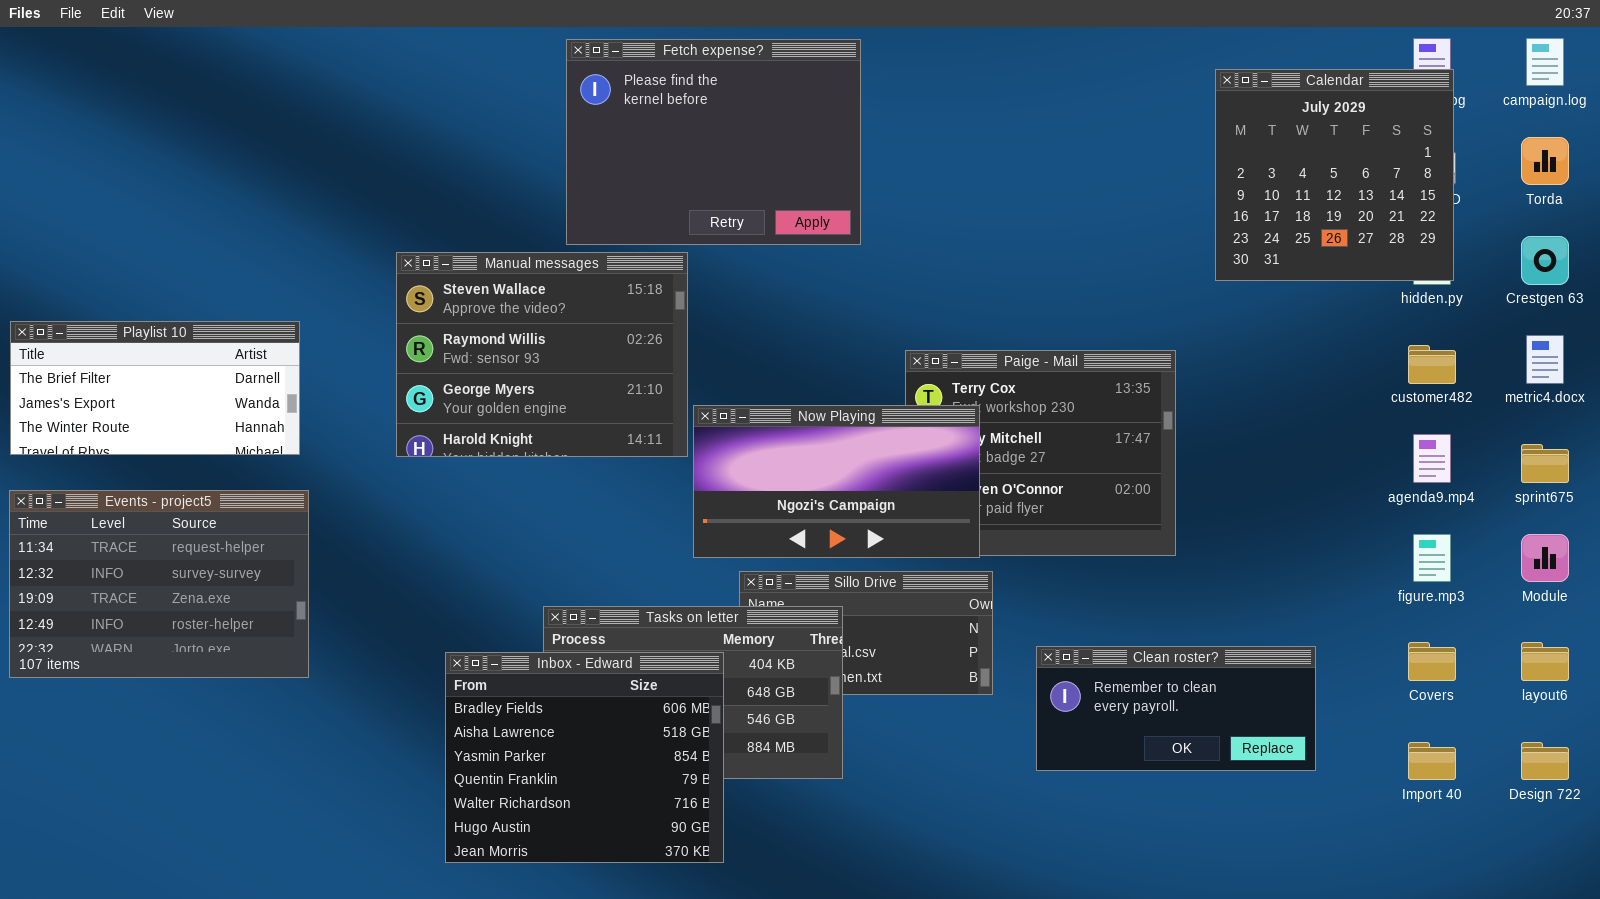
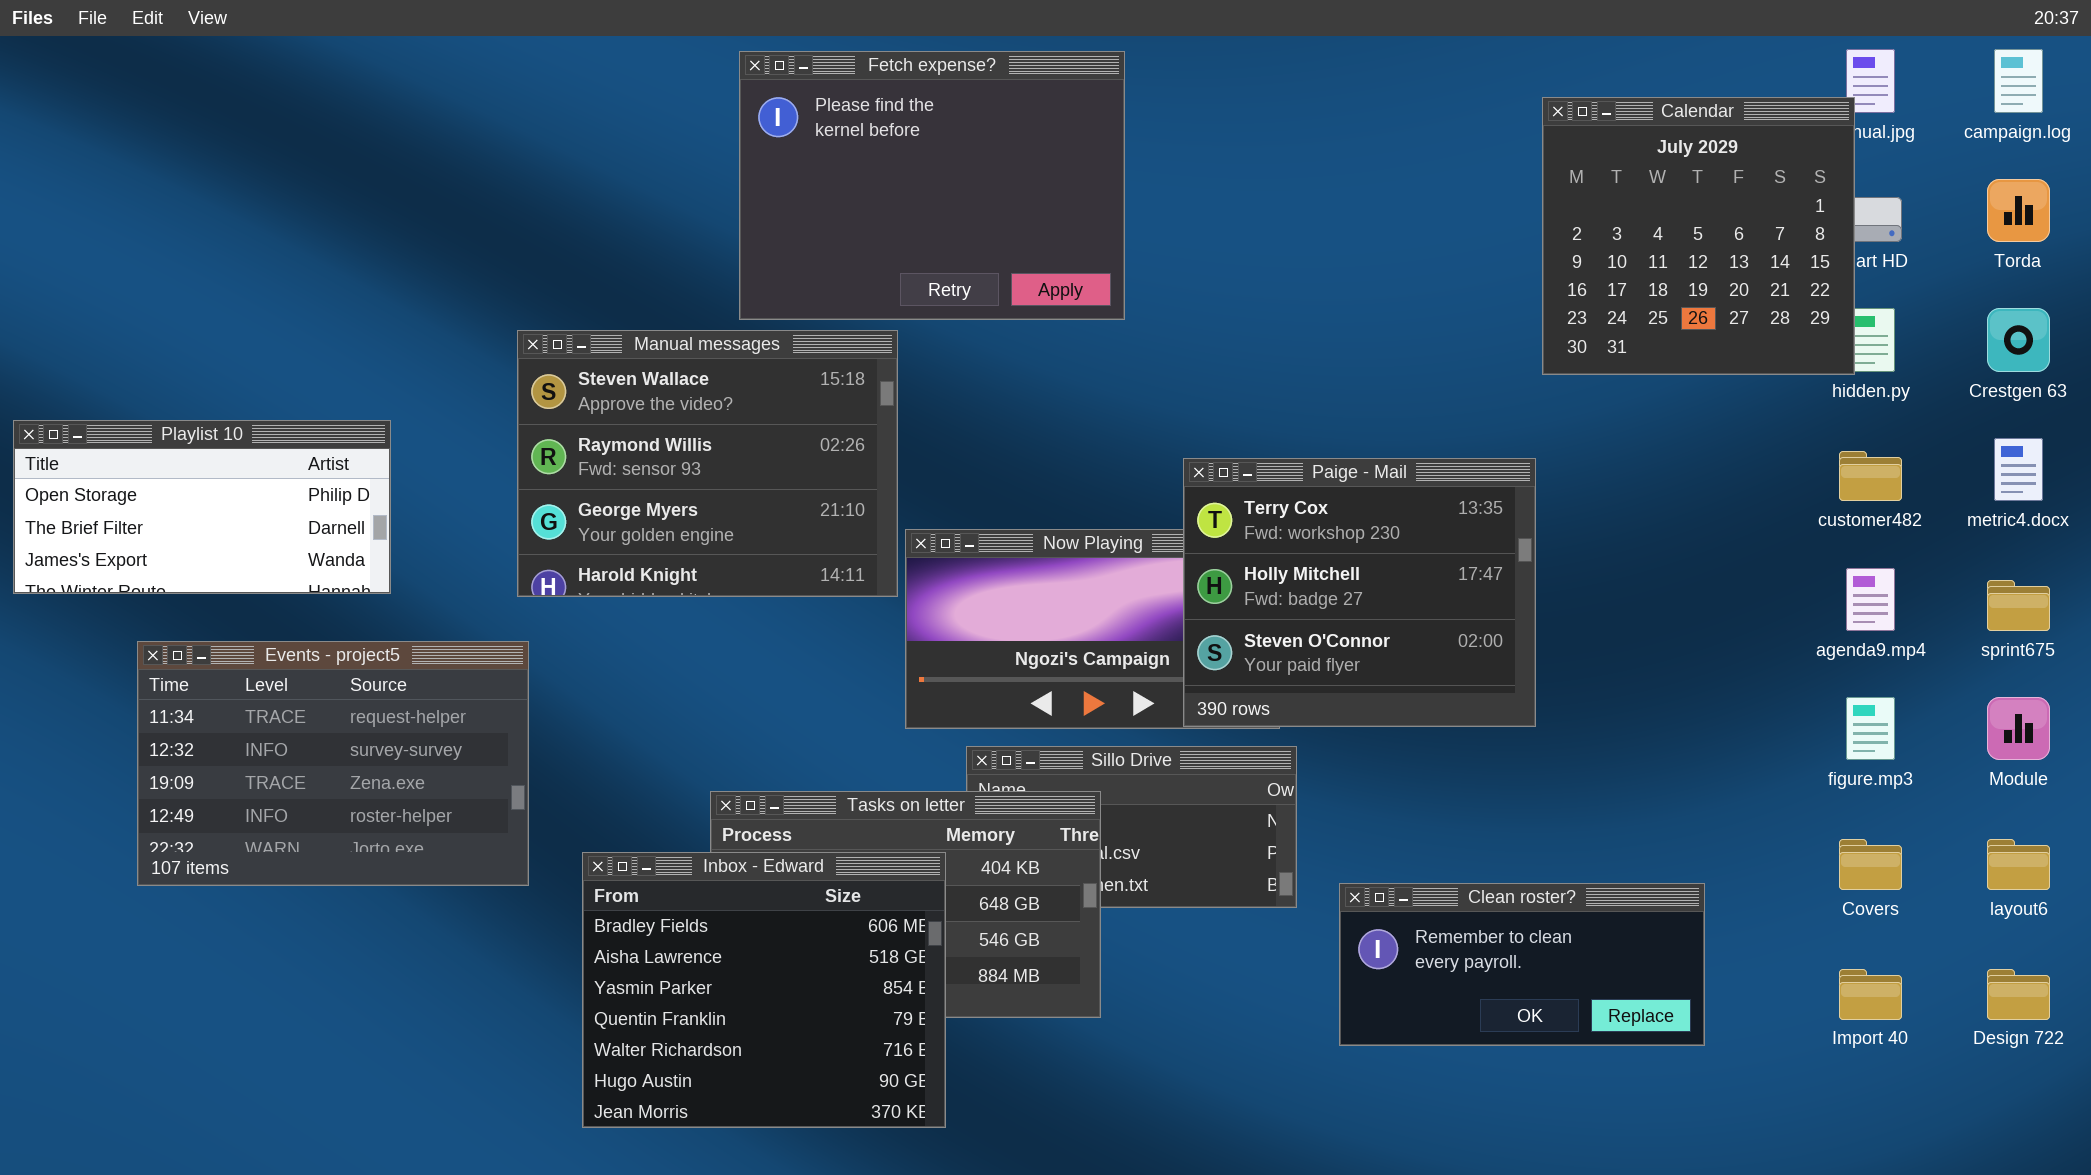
Calendar: [1215,69,1454,281] -> [1542,97,1855,375], moved
Playlist 10: [10,321,300,455] -> [13,420,391,594], scrolled up 1 row
Paige - Mail: [905,350,1176,556] -> [1183,458,1536,727], raised
Events - project5: [9,490,309,678] -> [137,641,529,886], moved
Clean roster?: [1036,646,1316,771] -> [1339,883,1705,1046], moved

